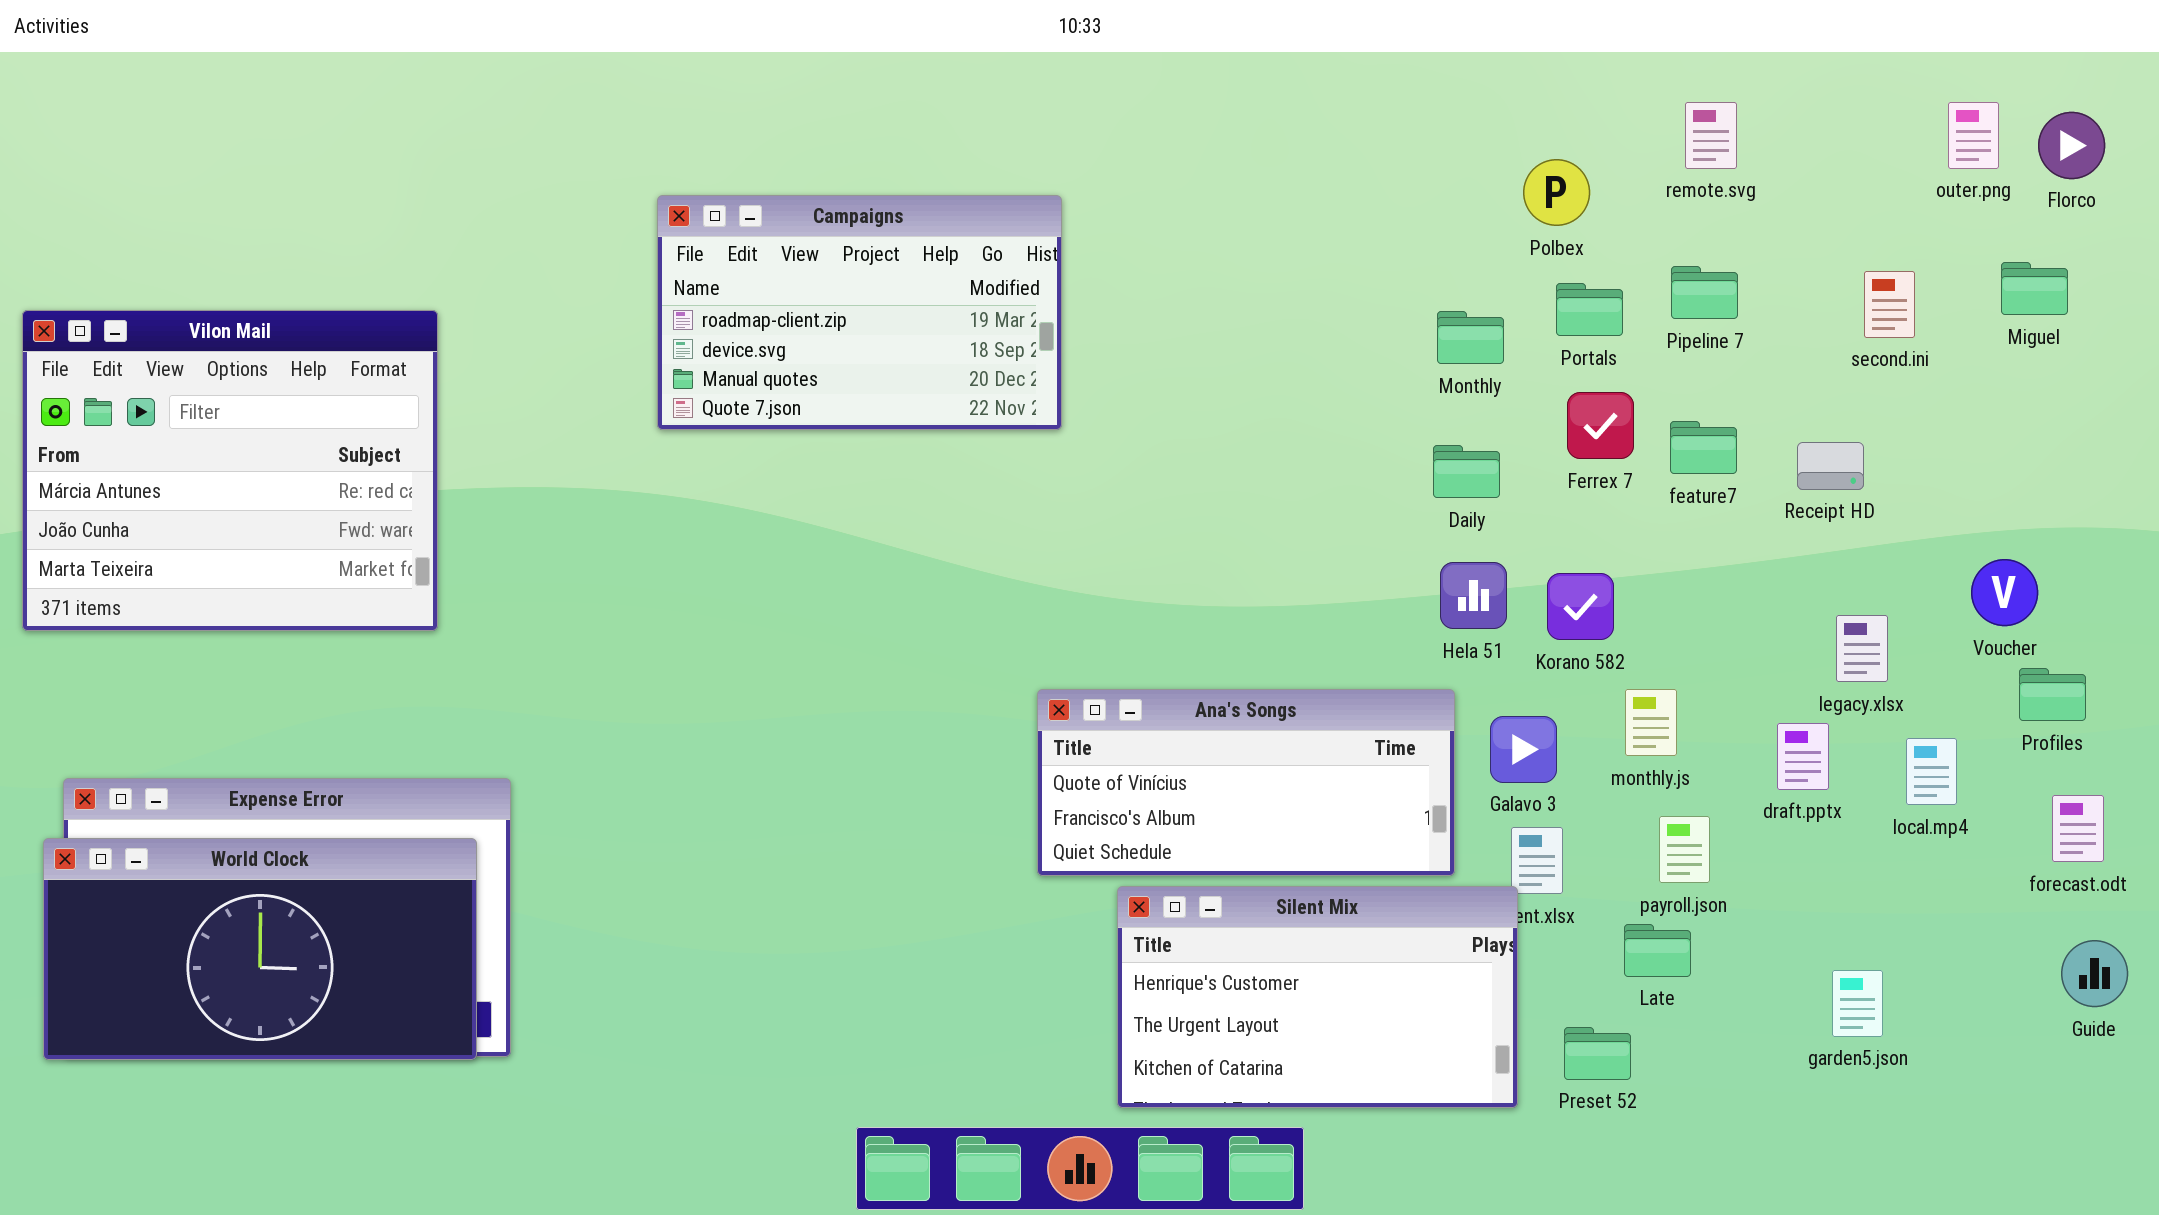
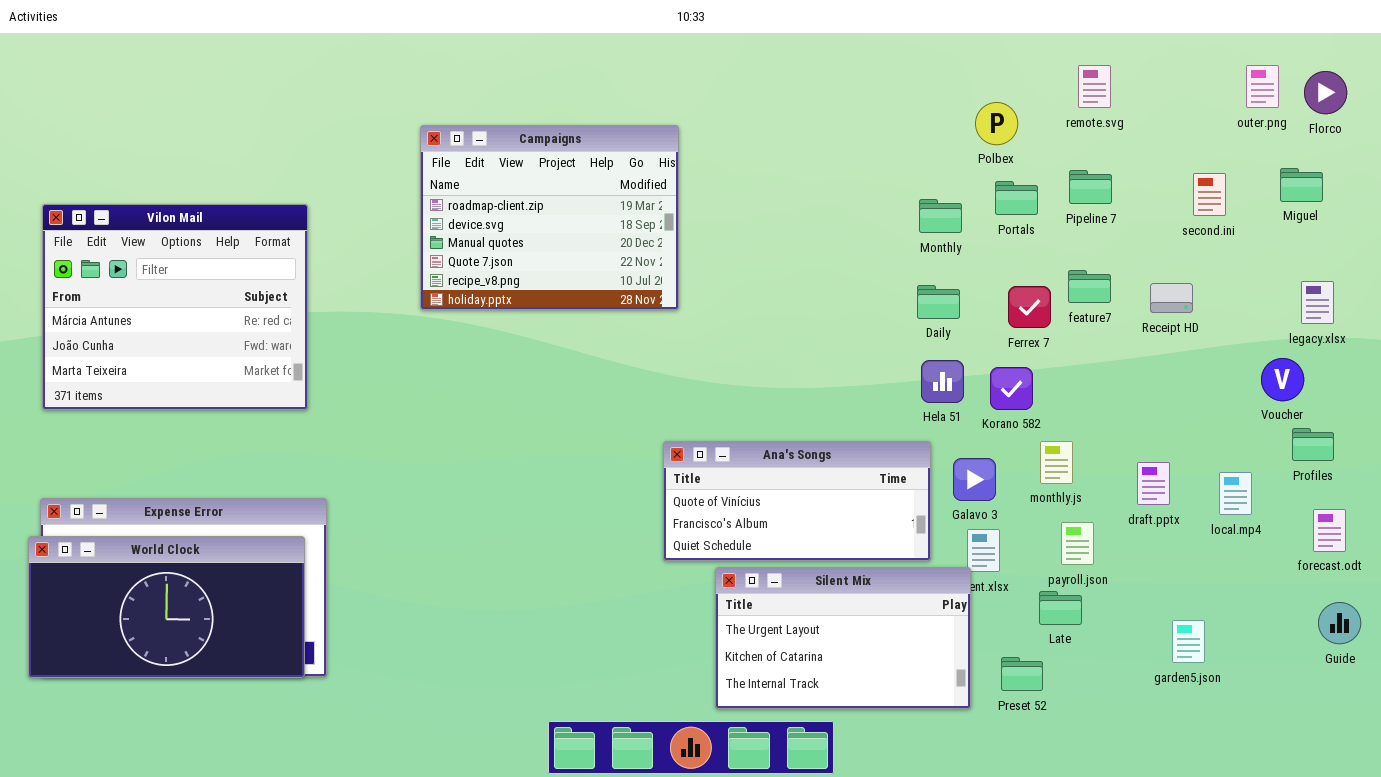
Campaigns: [657,195,1062,430] -> [420,125,679,310], resized
Vilon Mail: [22,310,438,631] -> [42,204,308,410], moved
Ferrex 7: [1567,392,1634,459] -> [1008,286,1051,328], moved
legacy.xlsx: [1836,615,1888,682] -> [1301,281,1334,324], moved
Silent Mix: [1117,886,1518,1108] -> [715,567,971,709], scrolled down 1 row

